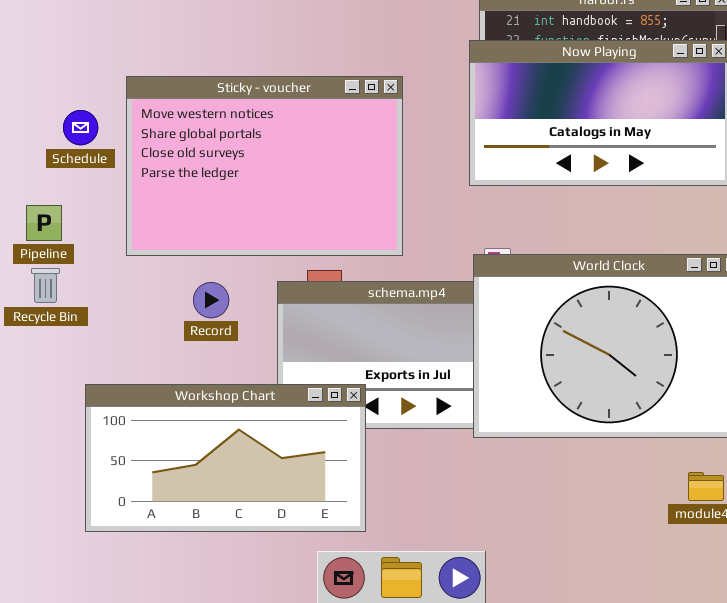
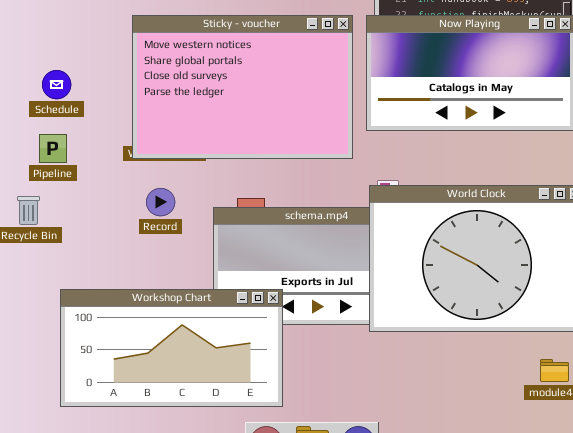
Sticky - voucher: [126,76,403,256] -> [132,15,353,159], moved
Pipeline: [26,205,62,241] -> [39,134,67,163], moved
Record: [193,282,229,318] -> [146,188,175,216], moved

